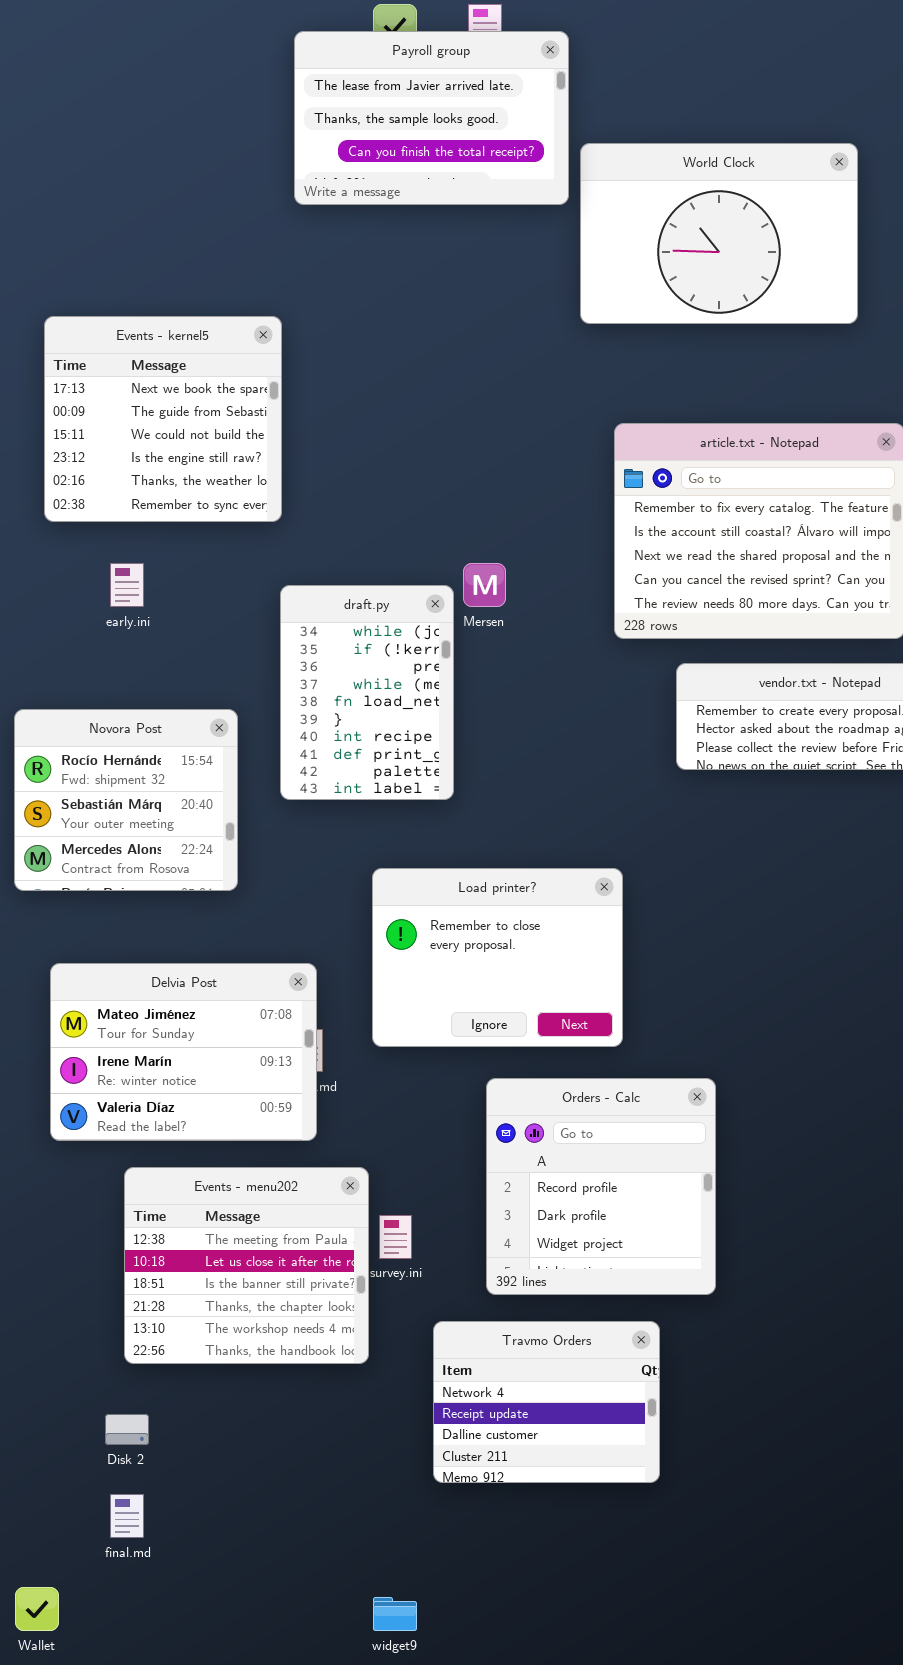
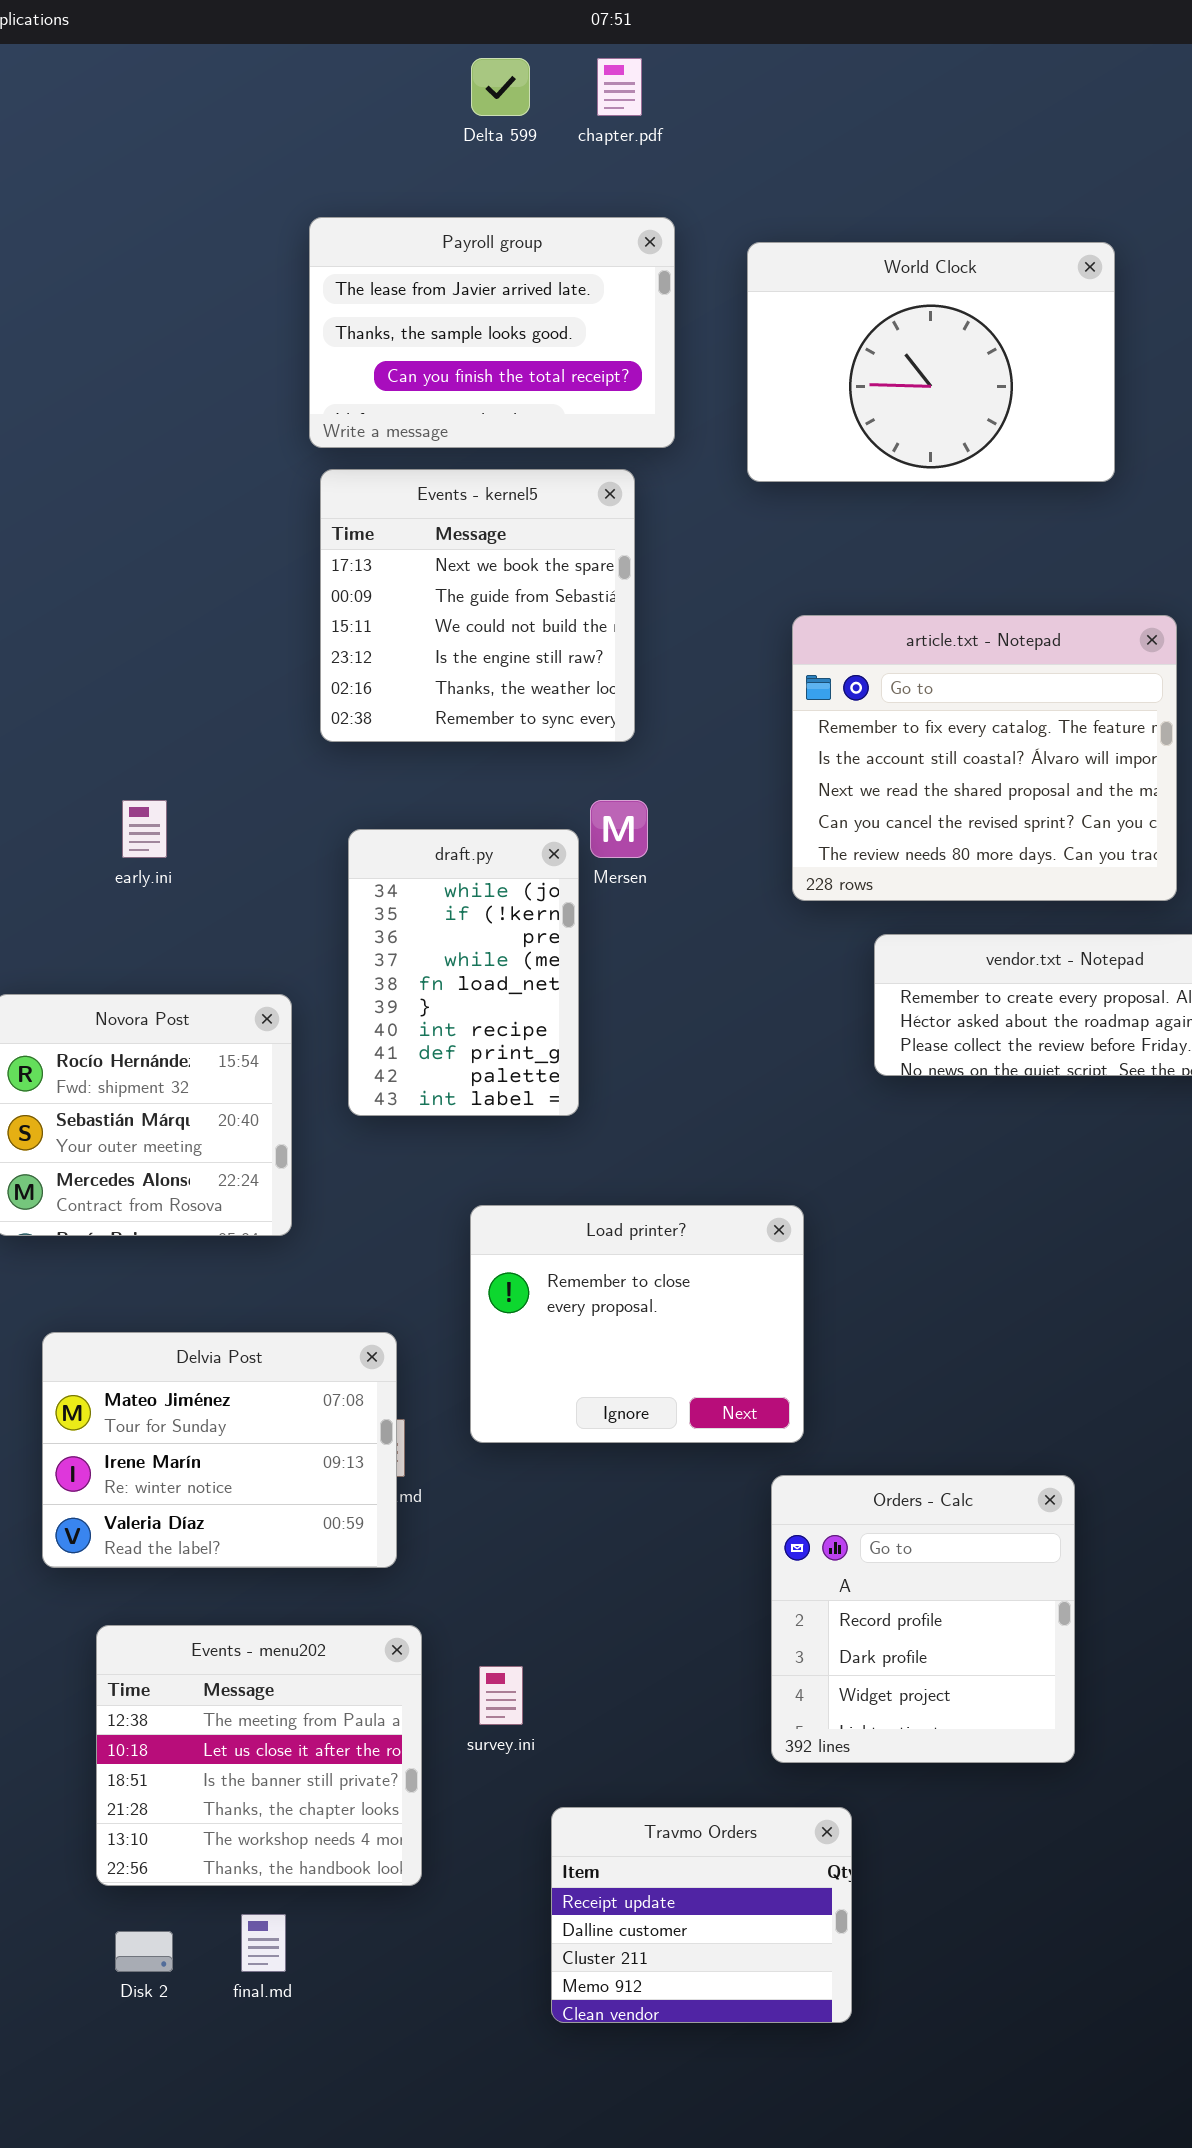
Payroll group: [294,31,569,205] -> [309,217,675,448], moved
Events - kernel5: [44,316,282,522] -> [320,469,635,742], moved
Orders - Calc: [486,1078,716,1295] -> [771,1475,1075,1763], moved
Events - menu202: [124,1167,369,1364] -> [96,1625,422,1886], moved
Travmo Orders: [433,1321,660,1483] -> [551,1807,852,2023], scrolled down 1 row
final.md: [110,1494,144,1538] -> [241,1914,286,1972], moved

